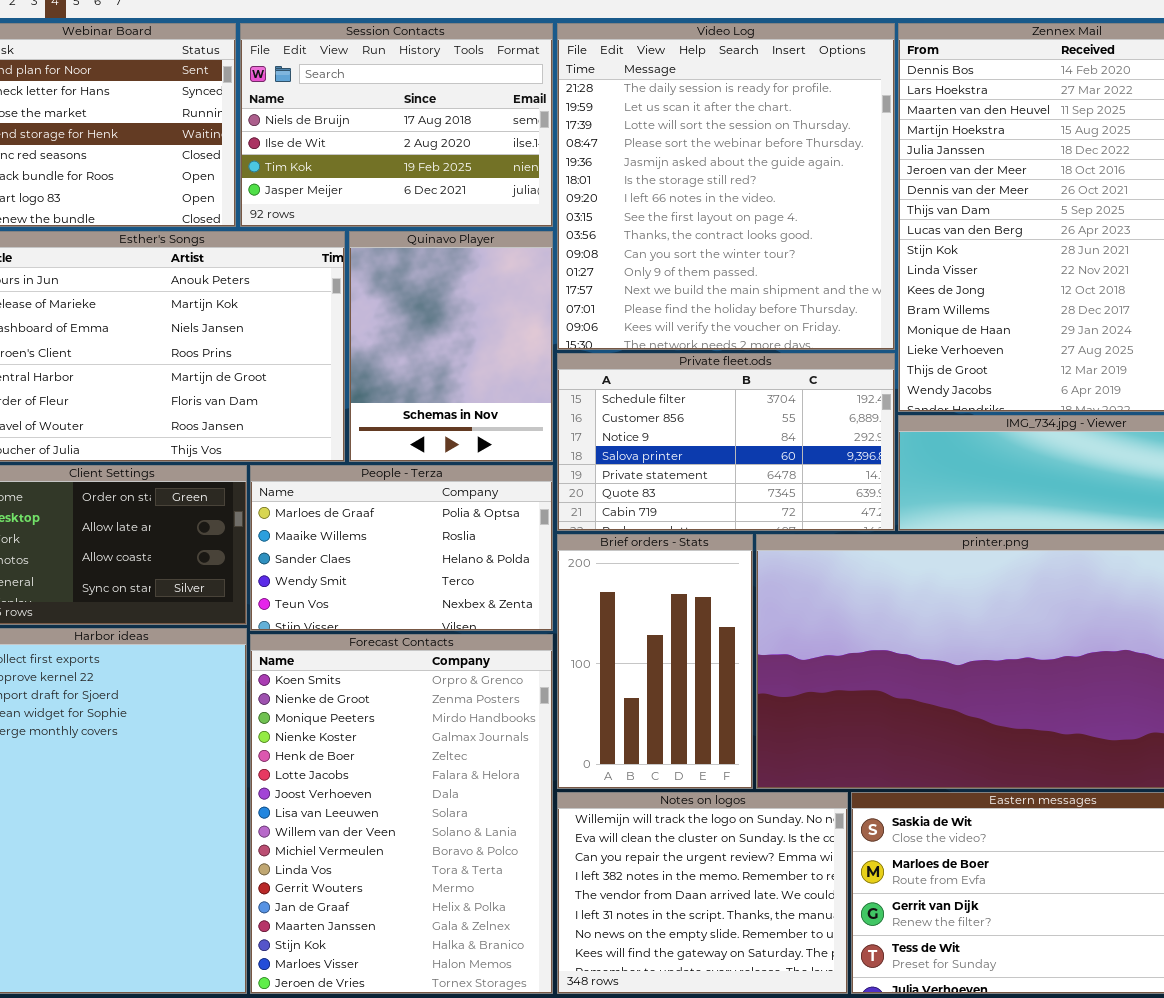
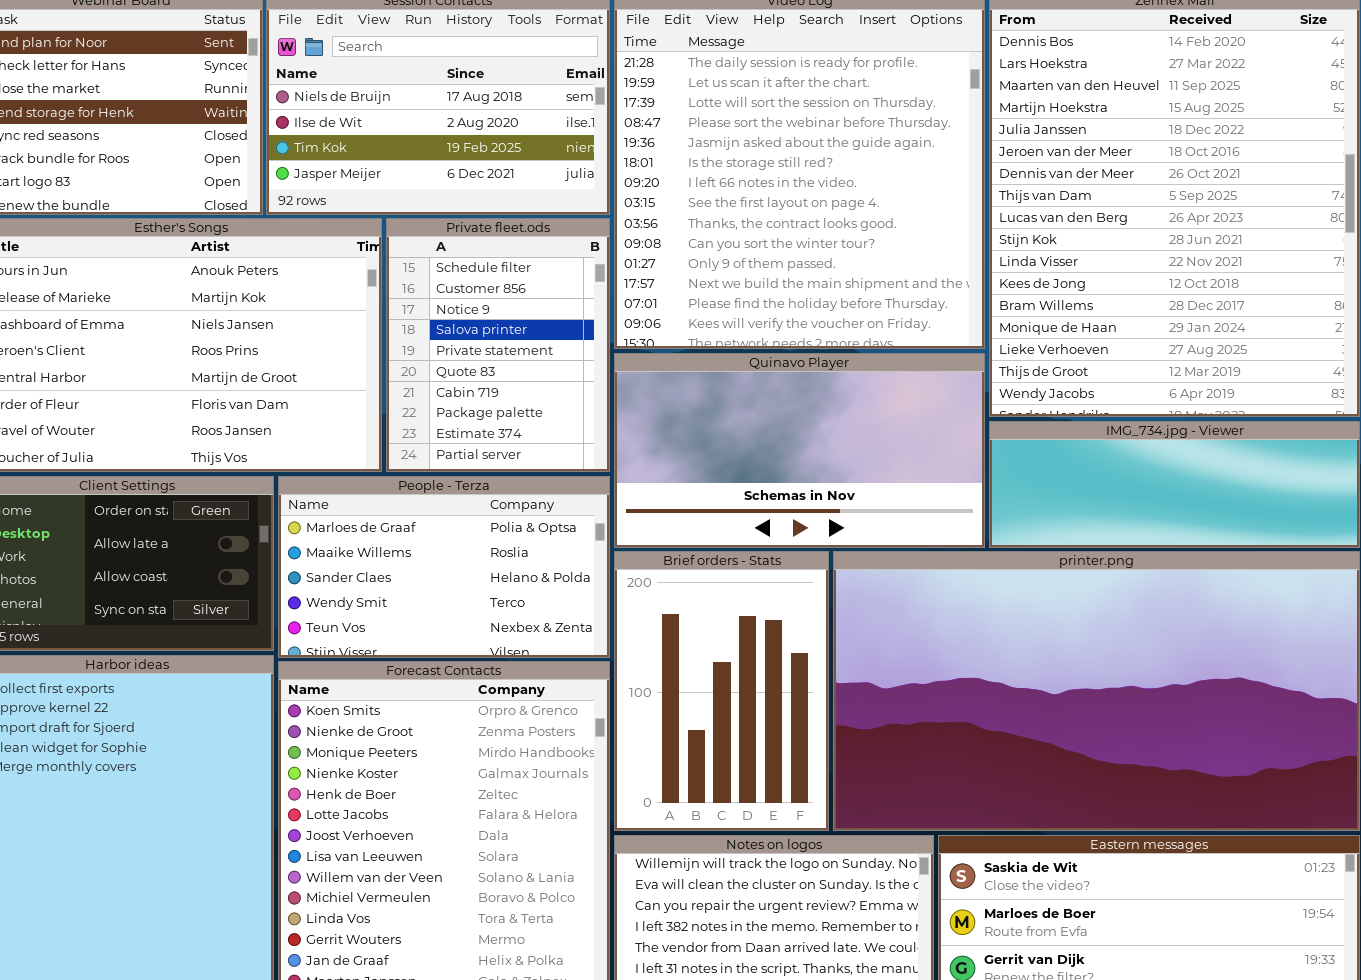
Quinavo Player: [349,231,553,462] -> [614,353,985,548], moved, resized
Private fleet.ods: [557,353,895,531] -> [386,218,610,472], moved, resized

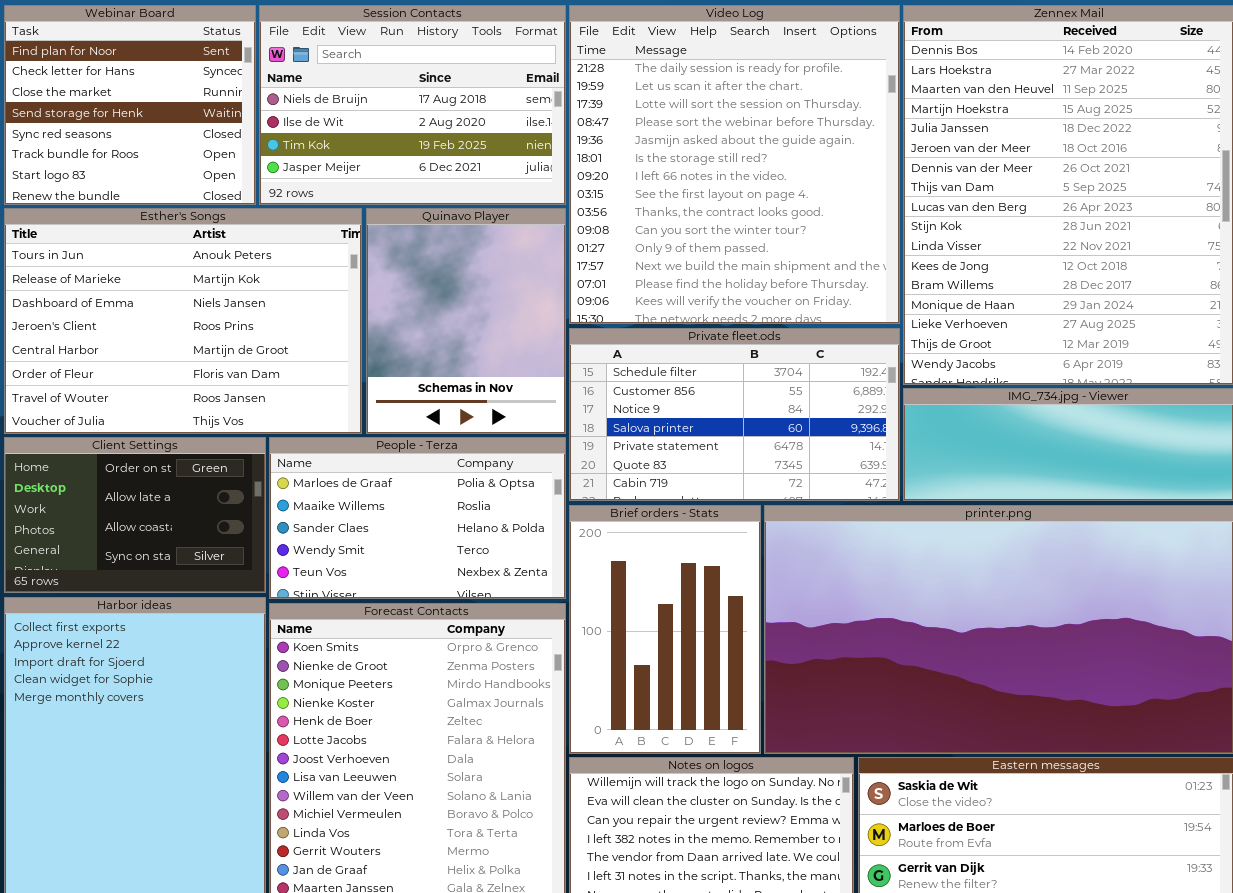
Private fleet.ods: [386,218,610,472] -> [569,328,900,501], moved, resized
Quinavo Player: [614,353,985,548] -> [366,208,566,434], moved, resized

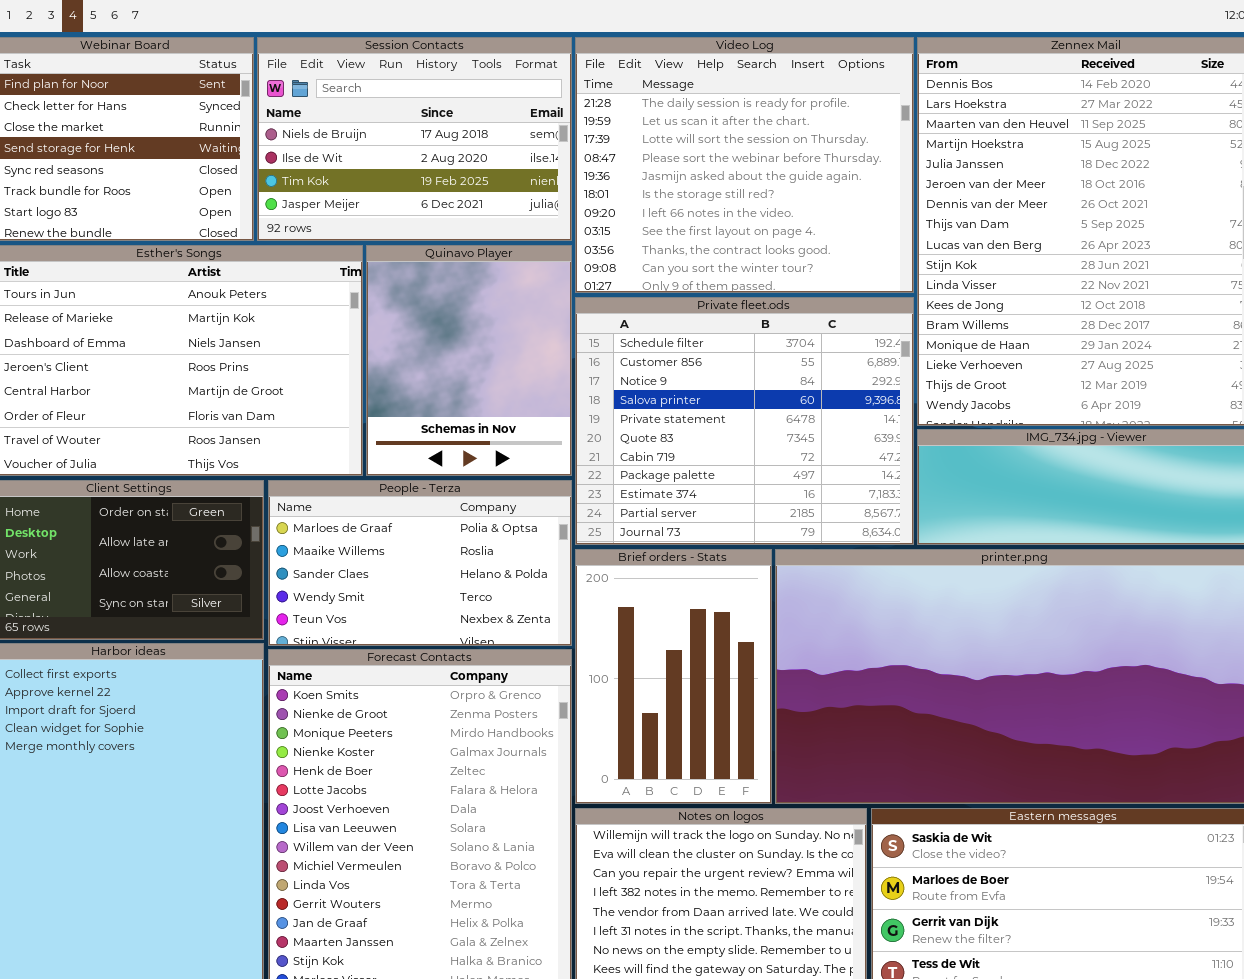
Video Log: [569,5,900,324] -> [575,37,914,293], resized
Private fleet.ods: [569,328,900,501] -> [575,297,914,545], resized

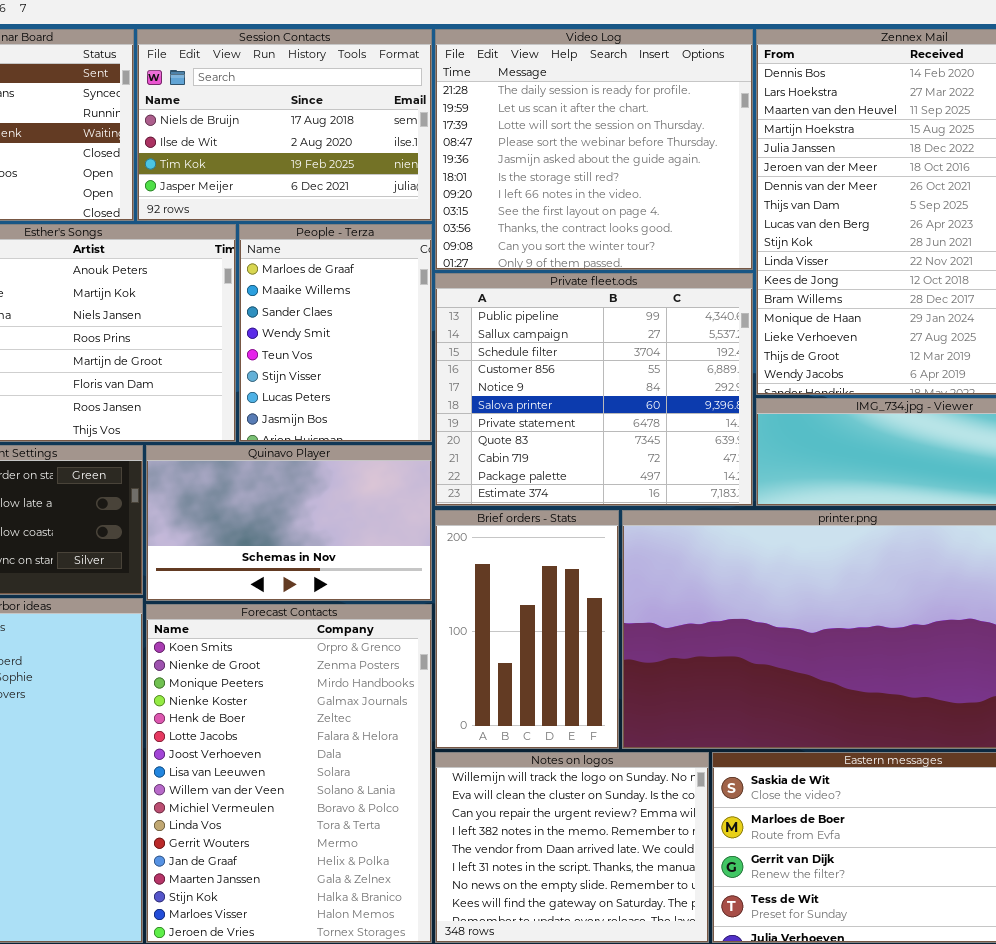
Quinavo Player: [366,245,572,476] -> [146,445,432,601], moved, resized
Private fleet.ods: [575,297,914,545] -> [435,273,753,506], scrolled up 2 rows
People - Terza: [268,480,572,646] -> [239,224,432,442], moved, resized

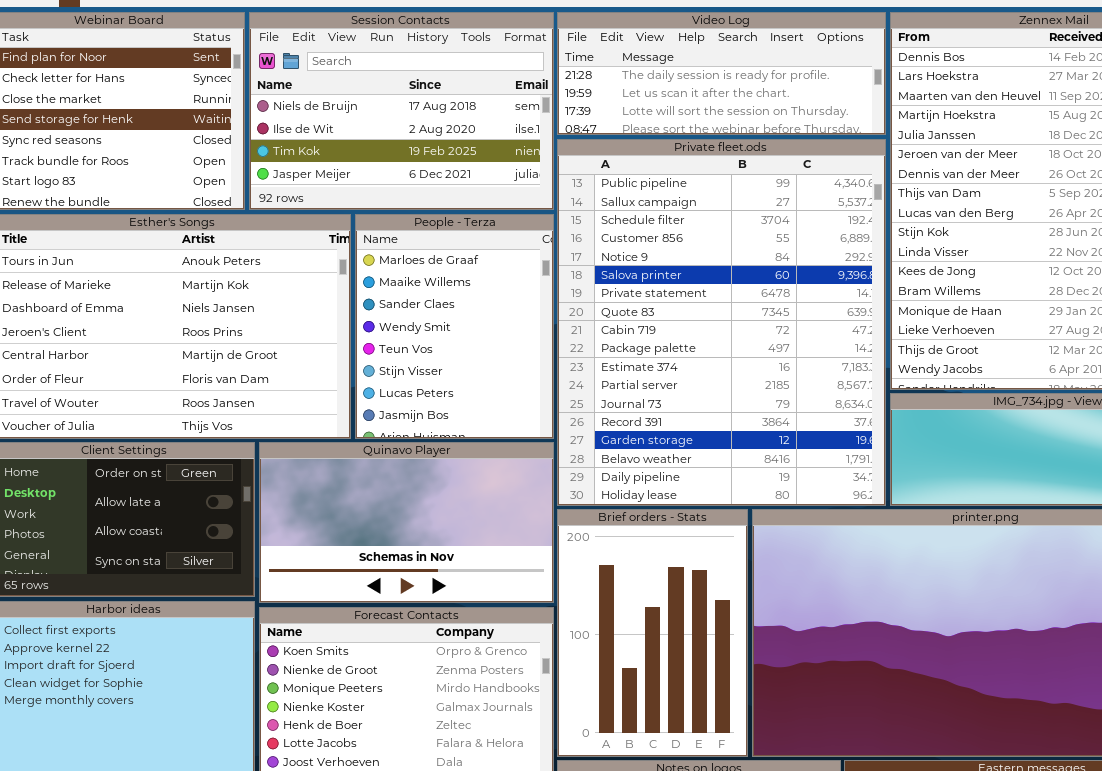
Video Log: [435,29,753,270] -> [557,12,886,135], resized
Private fleet.ods: [435,273,753,506] -> [557,139,886,506], resized

